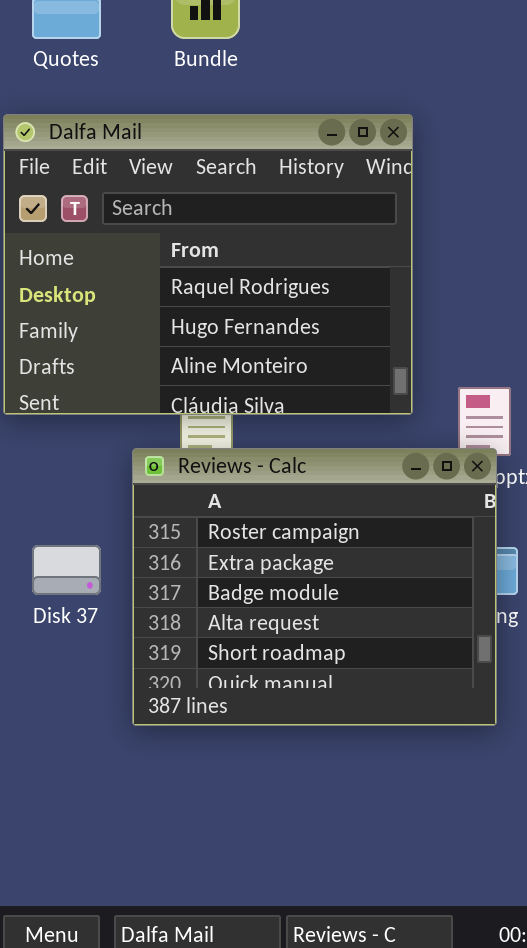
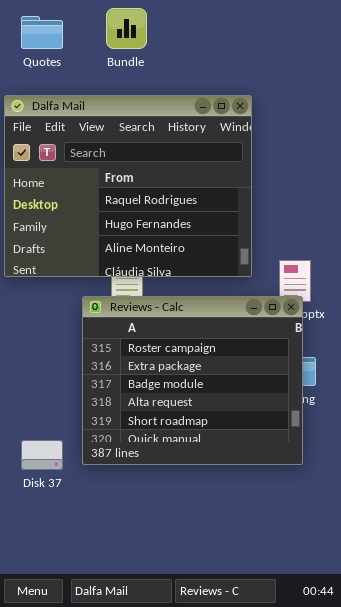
Disk 37: [32,545,101,595] -> [21,440,63,470], moved

